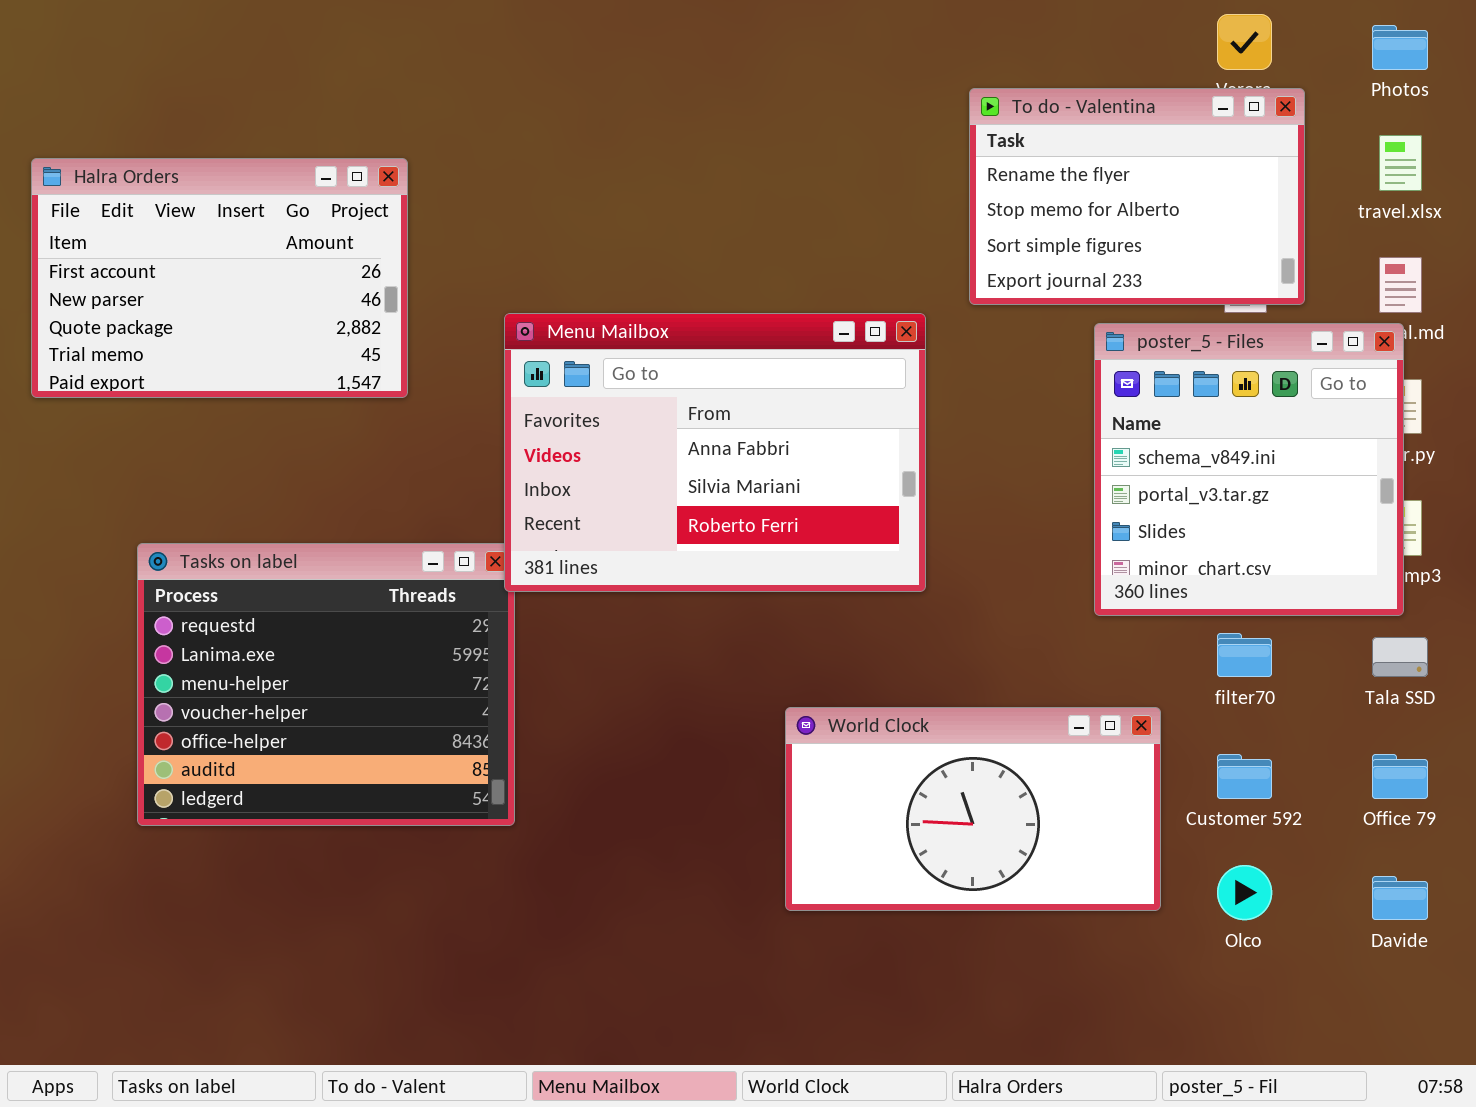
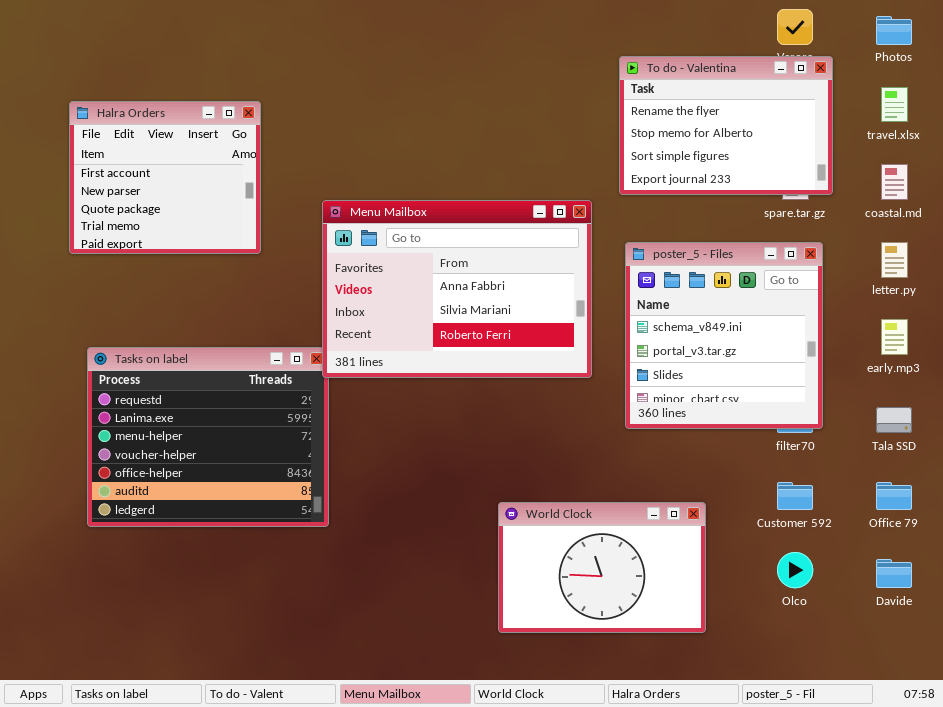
Halra Orders: [31,158,408,398] -> [69,101,261,254], resized
poster_5 - Files: [1094,323,1404,616] -> [625,242,823,429], moved
World Clock: [785,707,1161,911] -> [498,502,706,633], moved, resized

